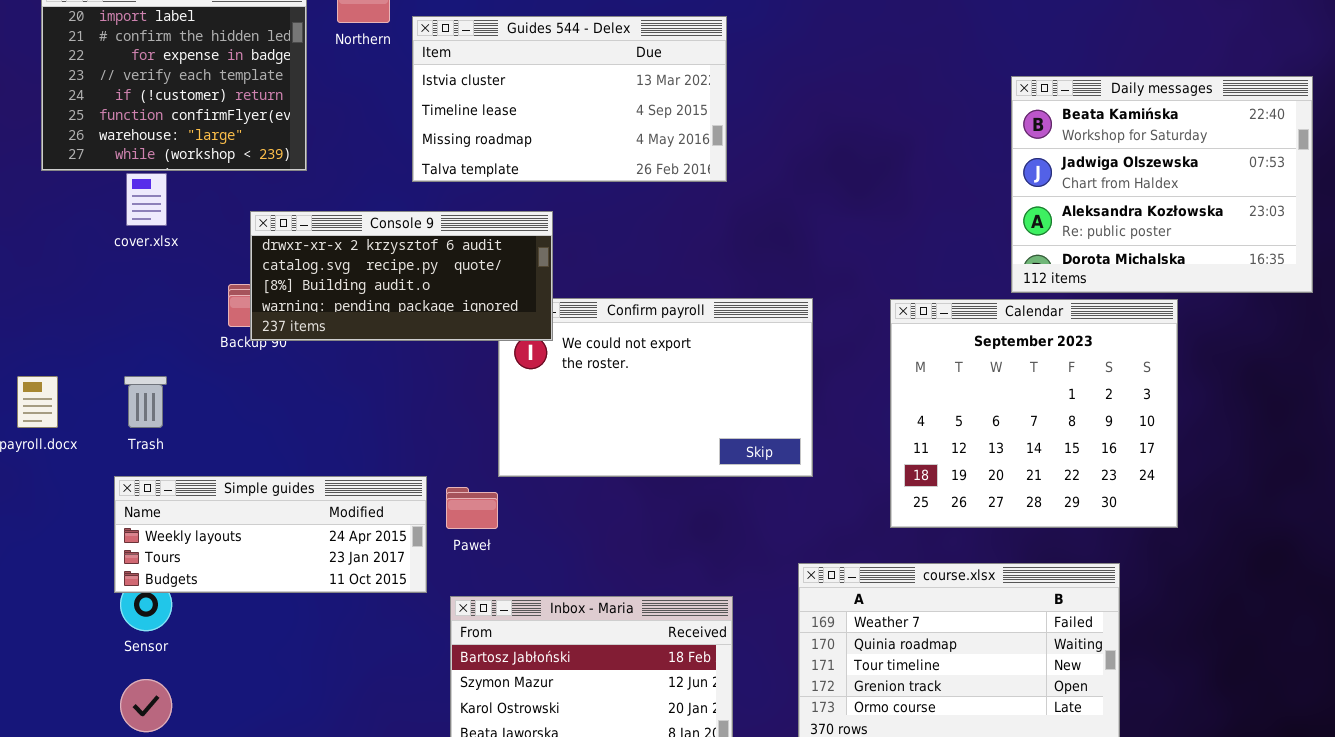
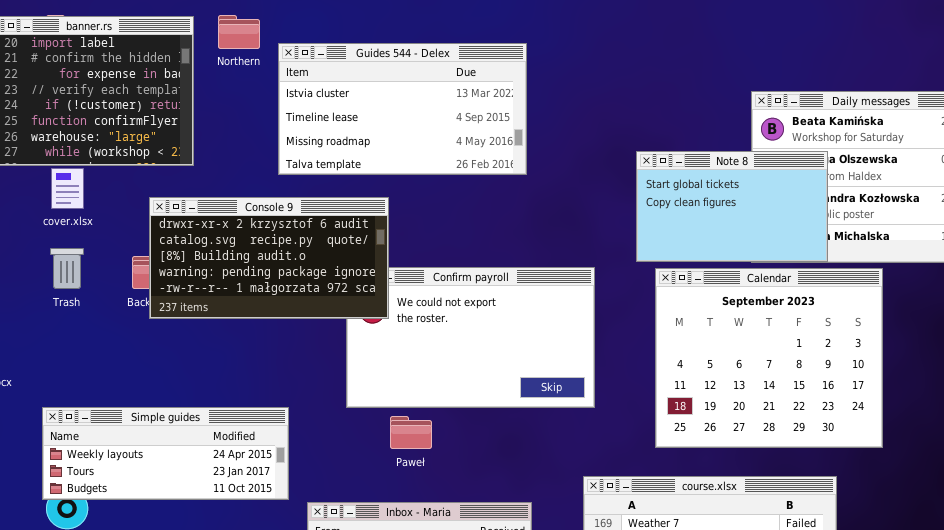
Note 8: none -> [636,151,828,262], opened
Console 9: [250,211,553,341] -> [149,197,389,319], resized
Trash: [124,376,167,428] -> [50,248,84,289], moved
Paweł: [446,487,498,529] -> [390,416,432,449], moved

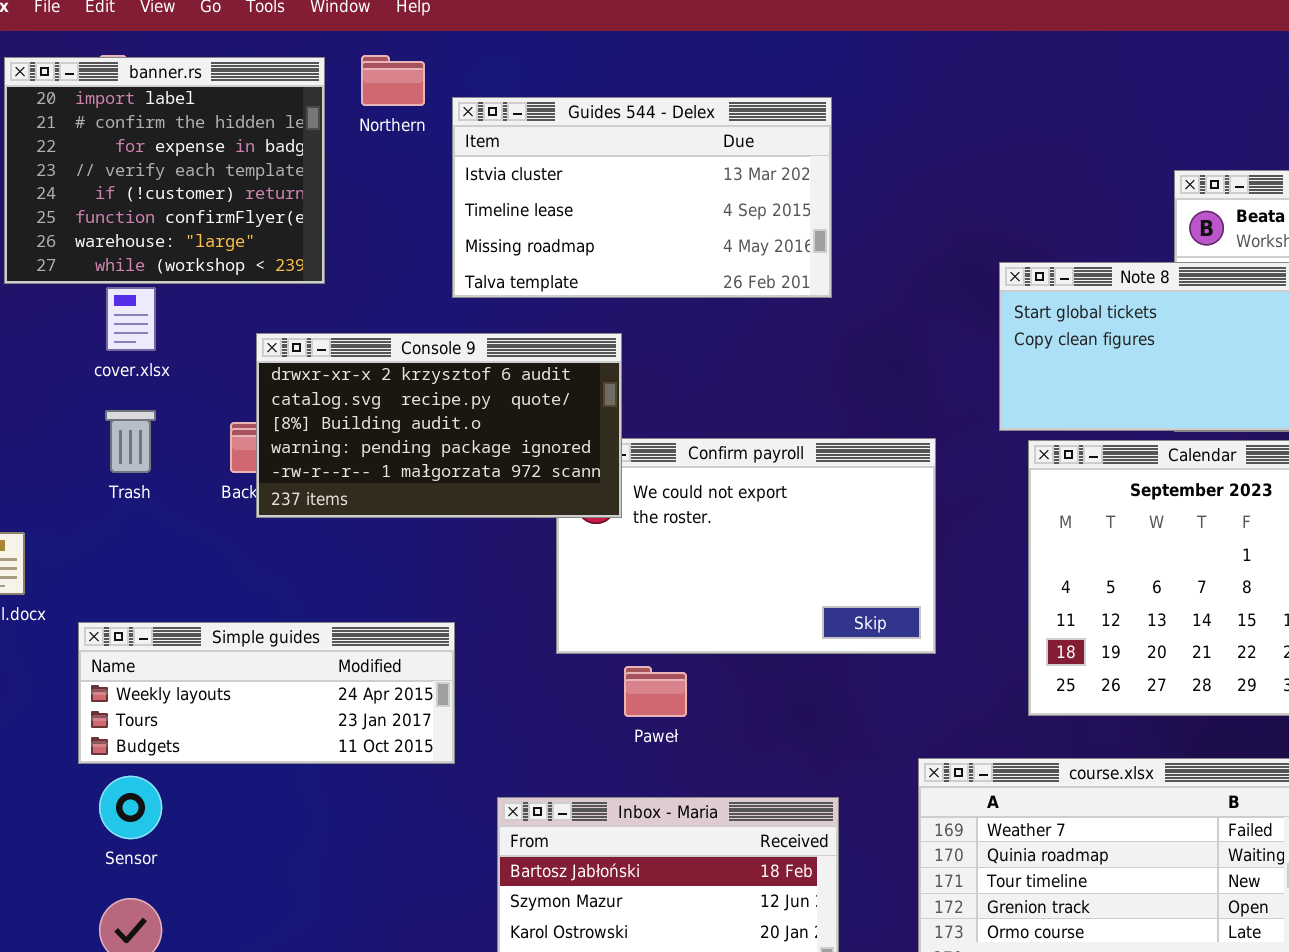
Simple guides: [42,407,289,500] -> [78,622,455,764], moved

